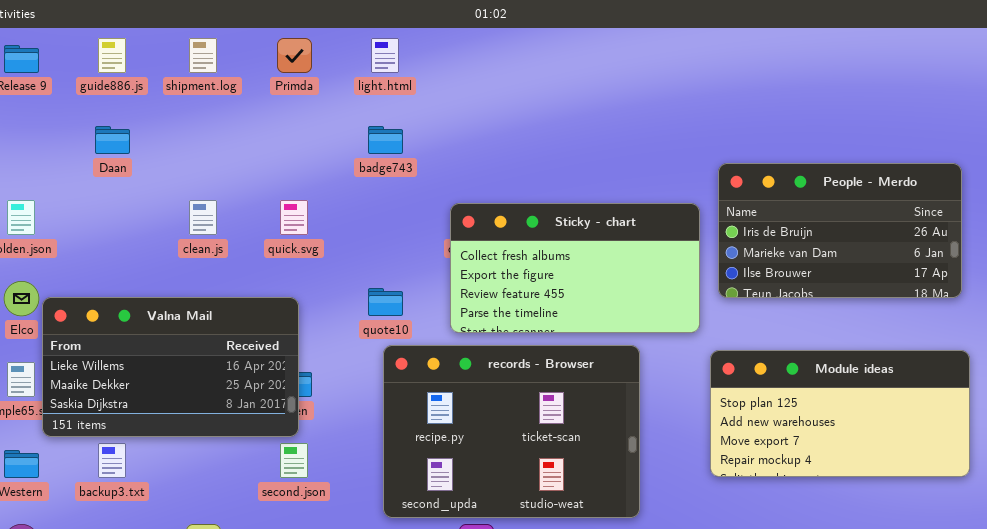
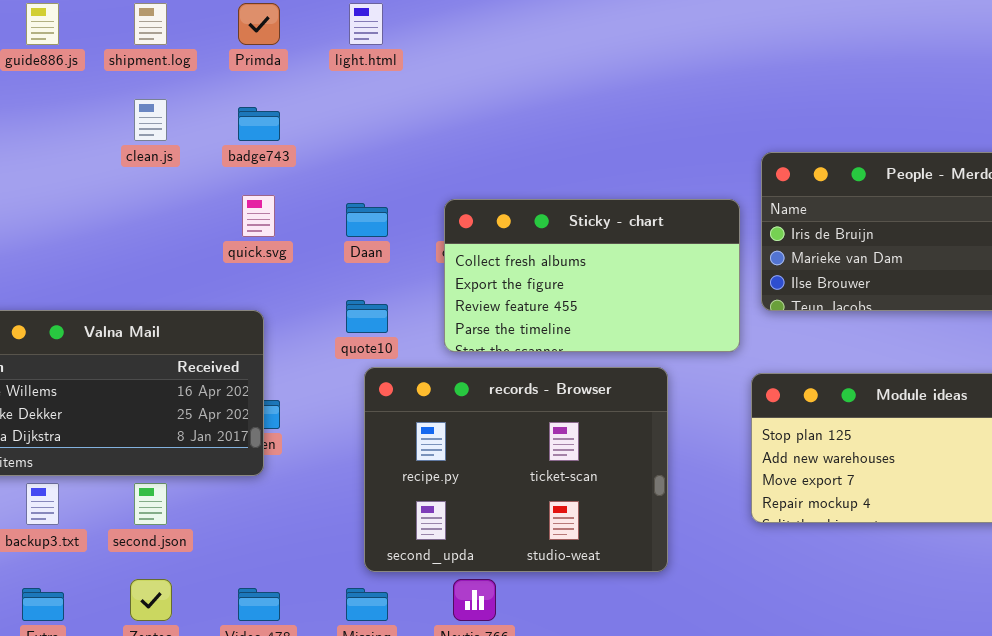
Daan: [95,126,130,154] -> [346,203,388,237], moved
badge743: [368,126,403,154] -> [238,107,280,141], moved
clean.js: [189,200,217,235] -> [134,99,167,141], moved
second.json: [280,443,308,478] -> [134,483,167,525], moved

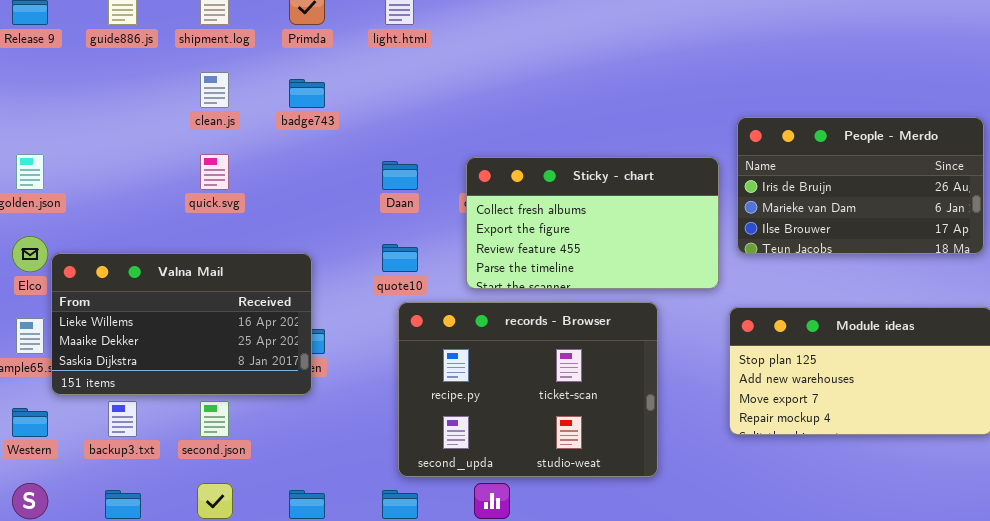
quick.svg: [242,195,275,237] -> [200,154,229,190], moved

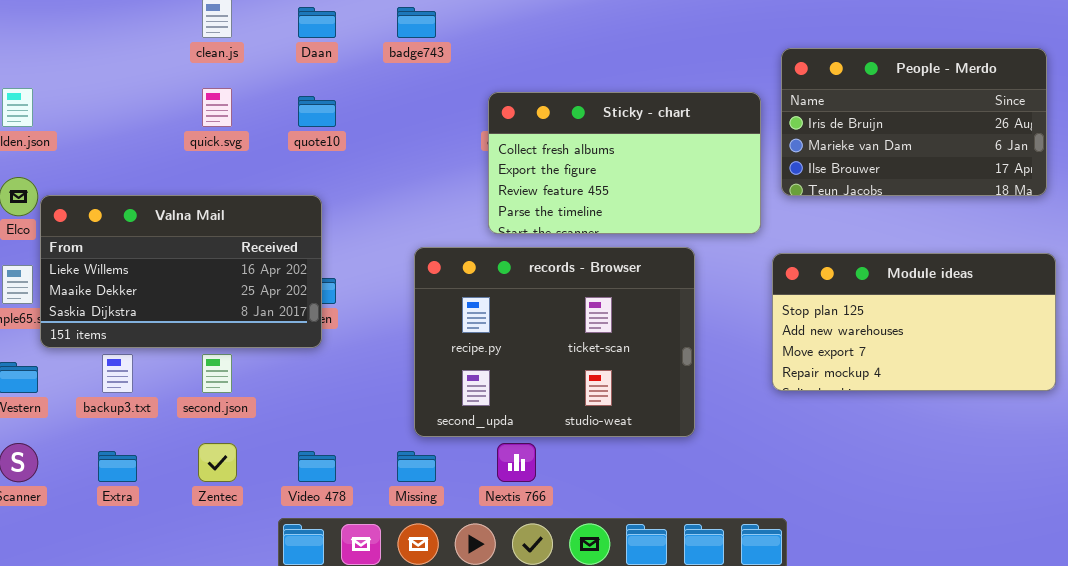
badge743: [289,79,325,108] -> [397,7,436,38], moved
Daan: [382,161,418,190] -> [298,7,336,38], moved
quote10: [382,244,418,272] -> [298,96,336,127], moved

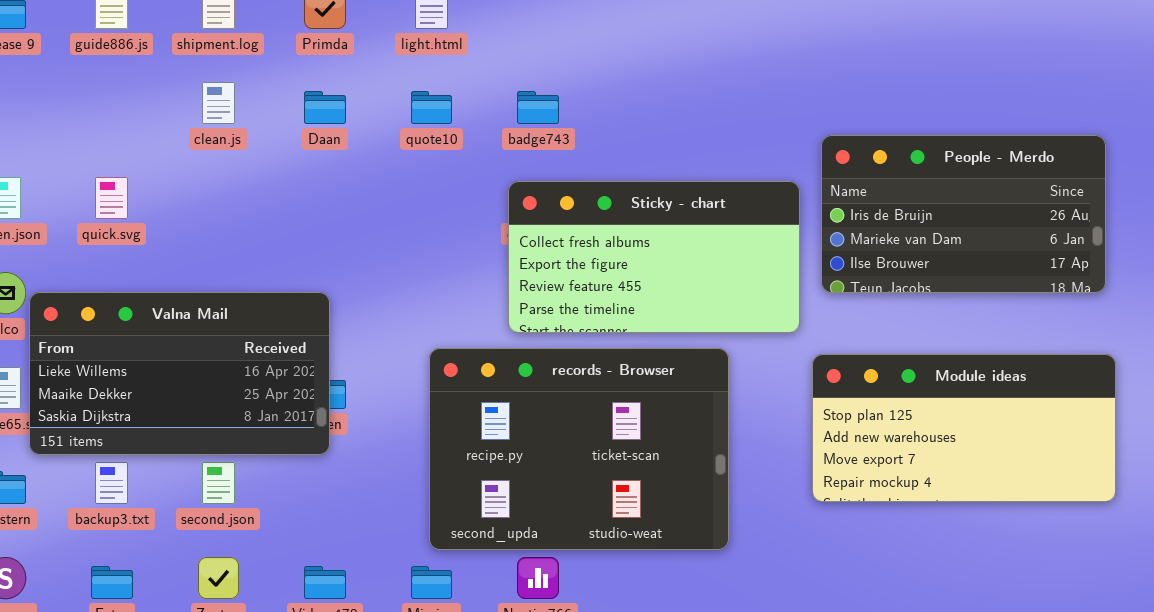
badge743: [397,7,436,38] -> [517,91,559,124], moved
quick.svg: [202,88,232,127] -> [95,177,128,219], moved
quote10: [298,96,336,127] -> [411,91,452,124], moved

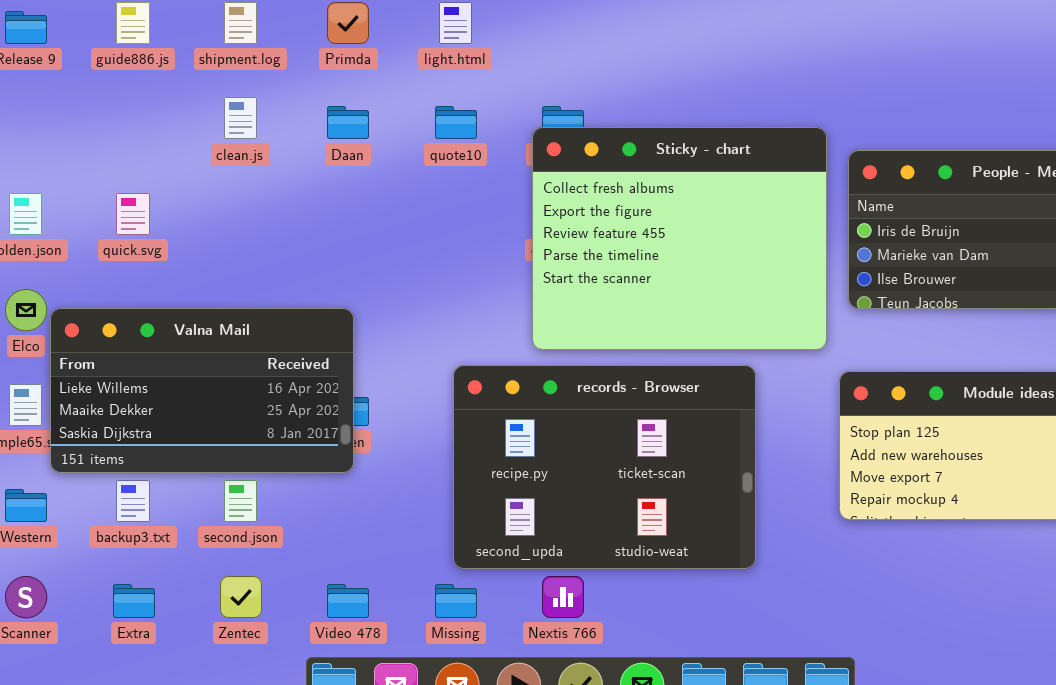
Sticky - chart: [508,181,800,333] -> [532,127,827,350], resized

